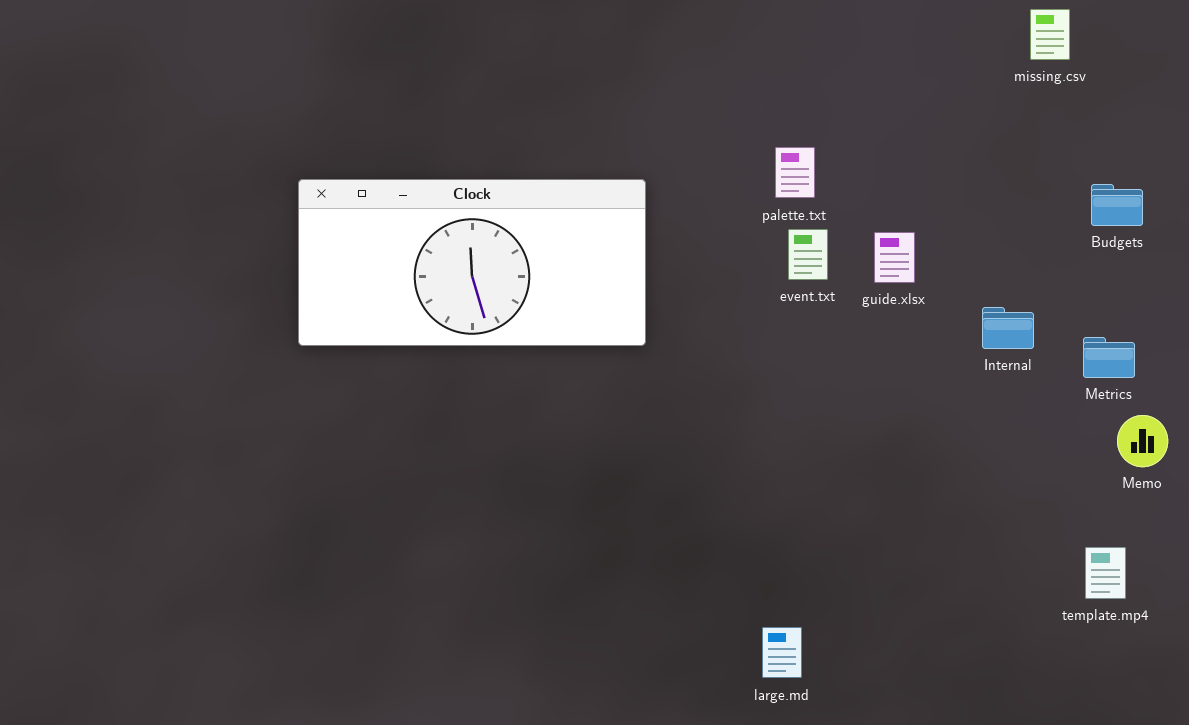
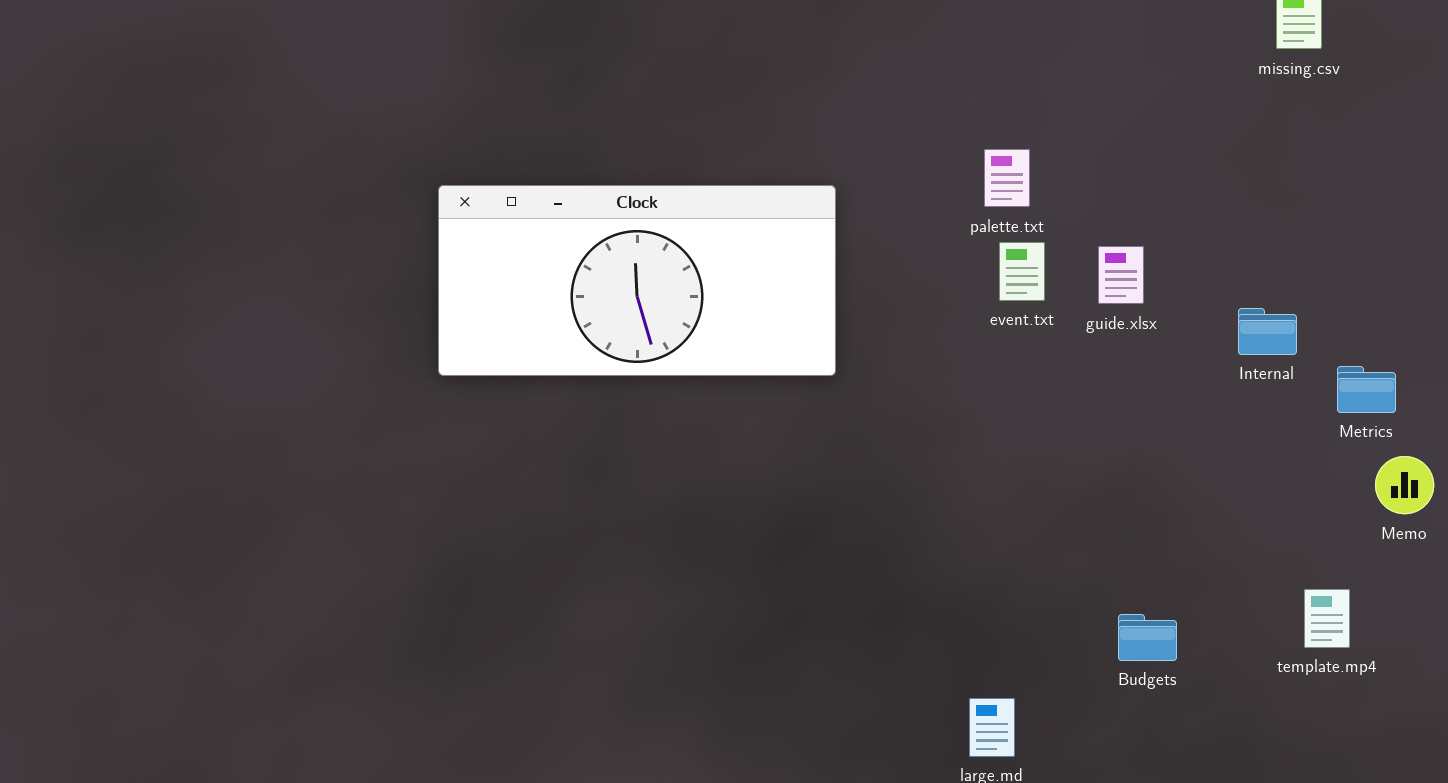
Budgets: [1091,184,1143,226] -> [1118,614,1177,661], moved
Internal: [982,307,1034,349] -> [1238,308,1297,355], moved
template.mp4: [1085,547,1126,599] -> [1304,589,1350,648], moved

